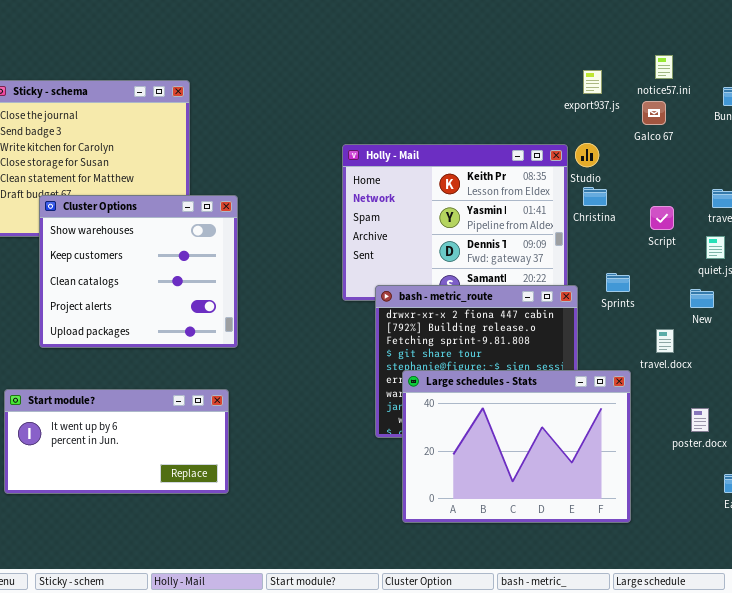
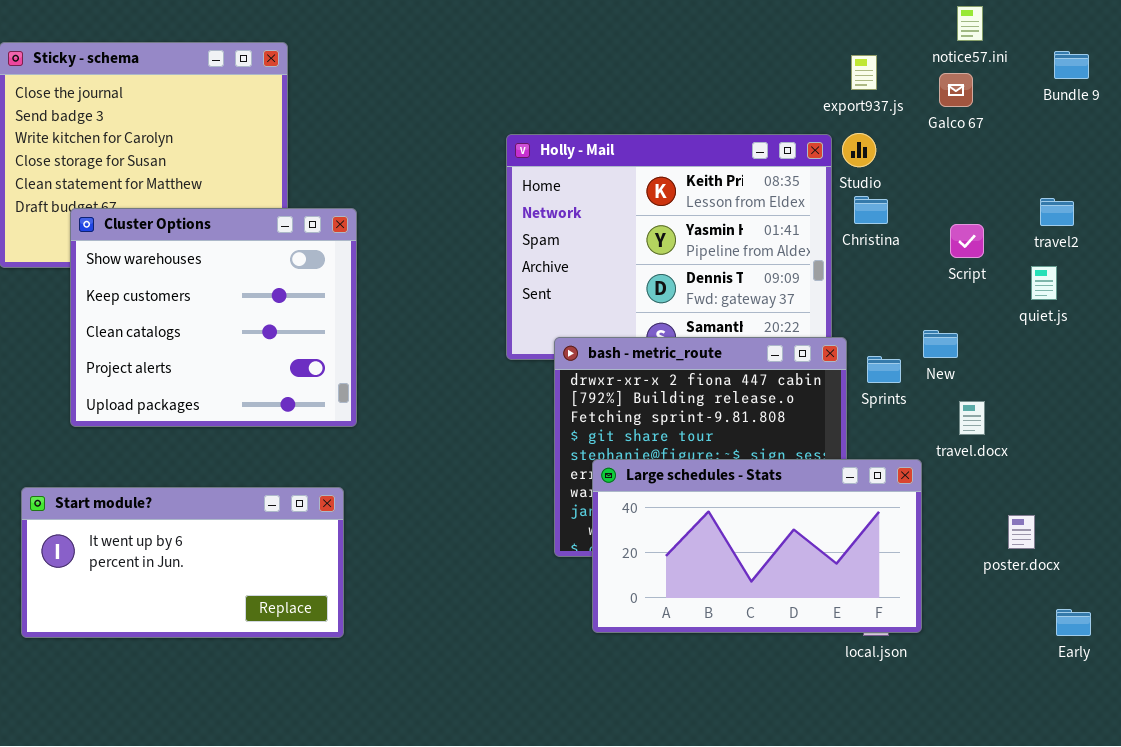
export937.js: [583,70,602,94] -> [851,55,877,90], moved
Sprints: [606,273,630,292] -> [867,356,901,383], moved
New: [690,289,714,308] -> [923,330,958,358], moved
Large schedules - Stats: [402,370,631,523] -> [592,459,922,633], resized

